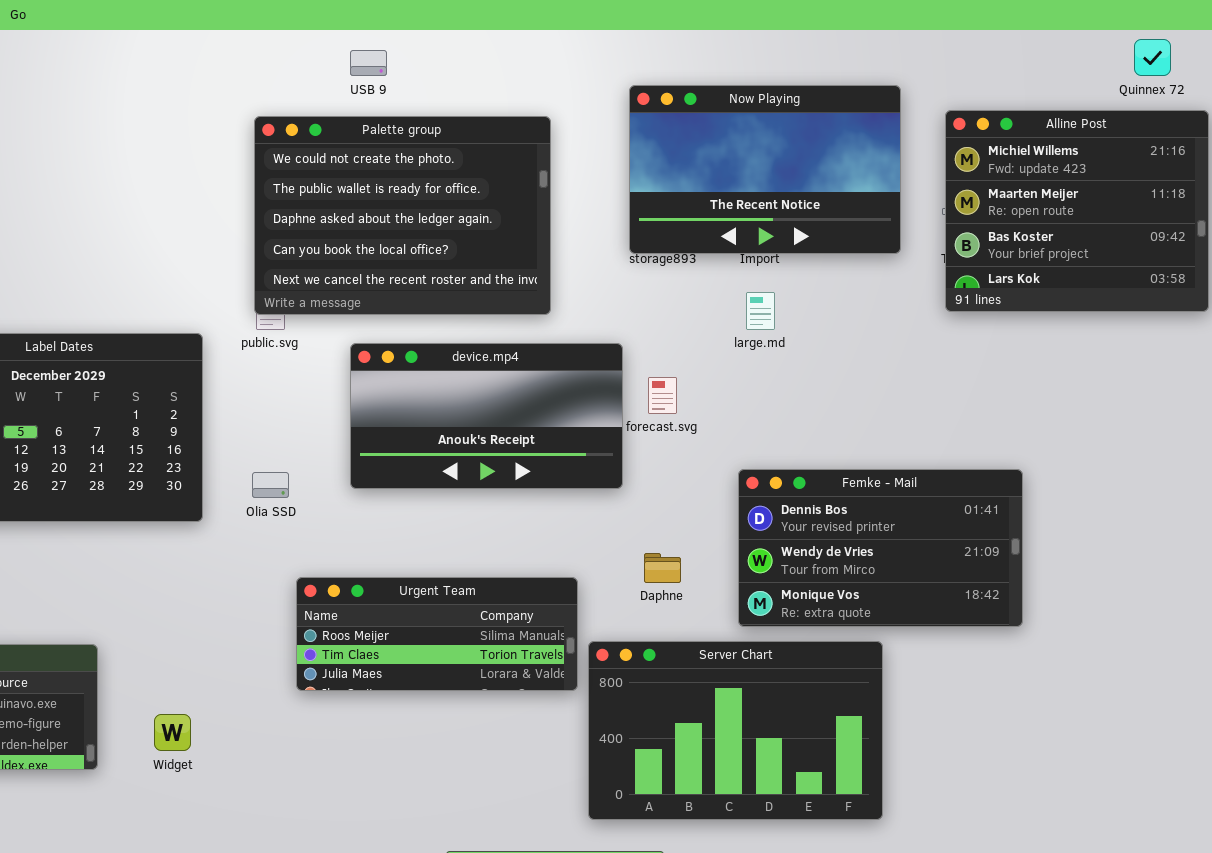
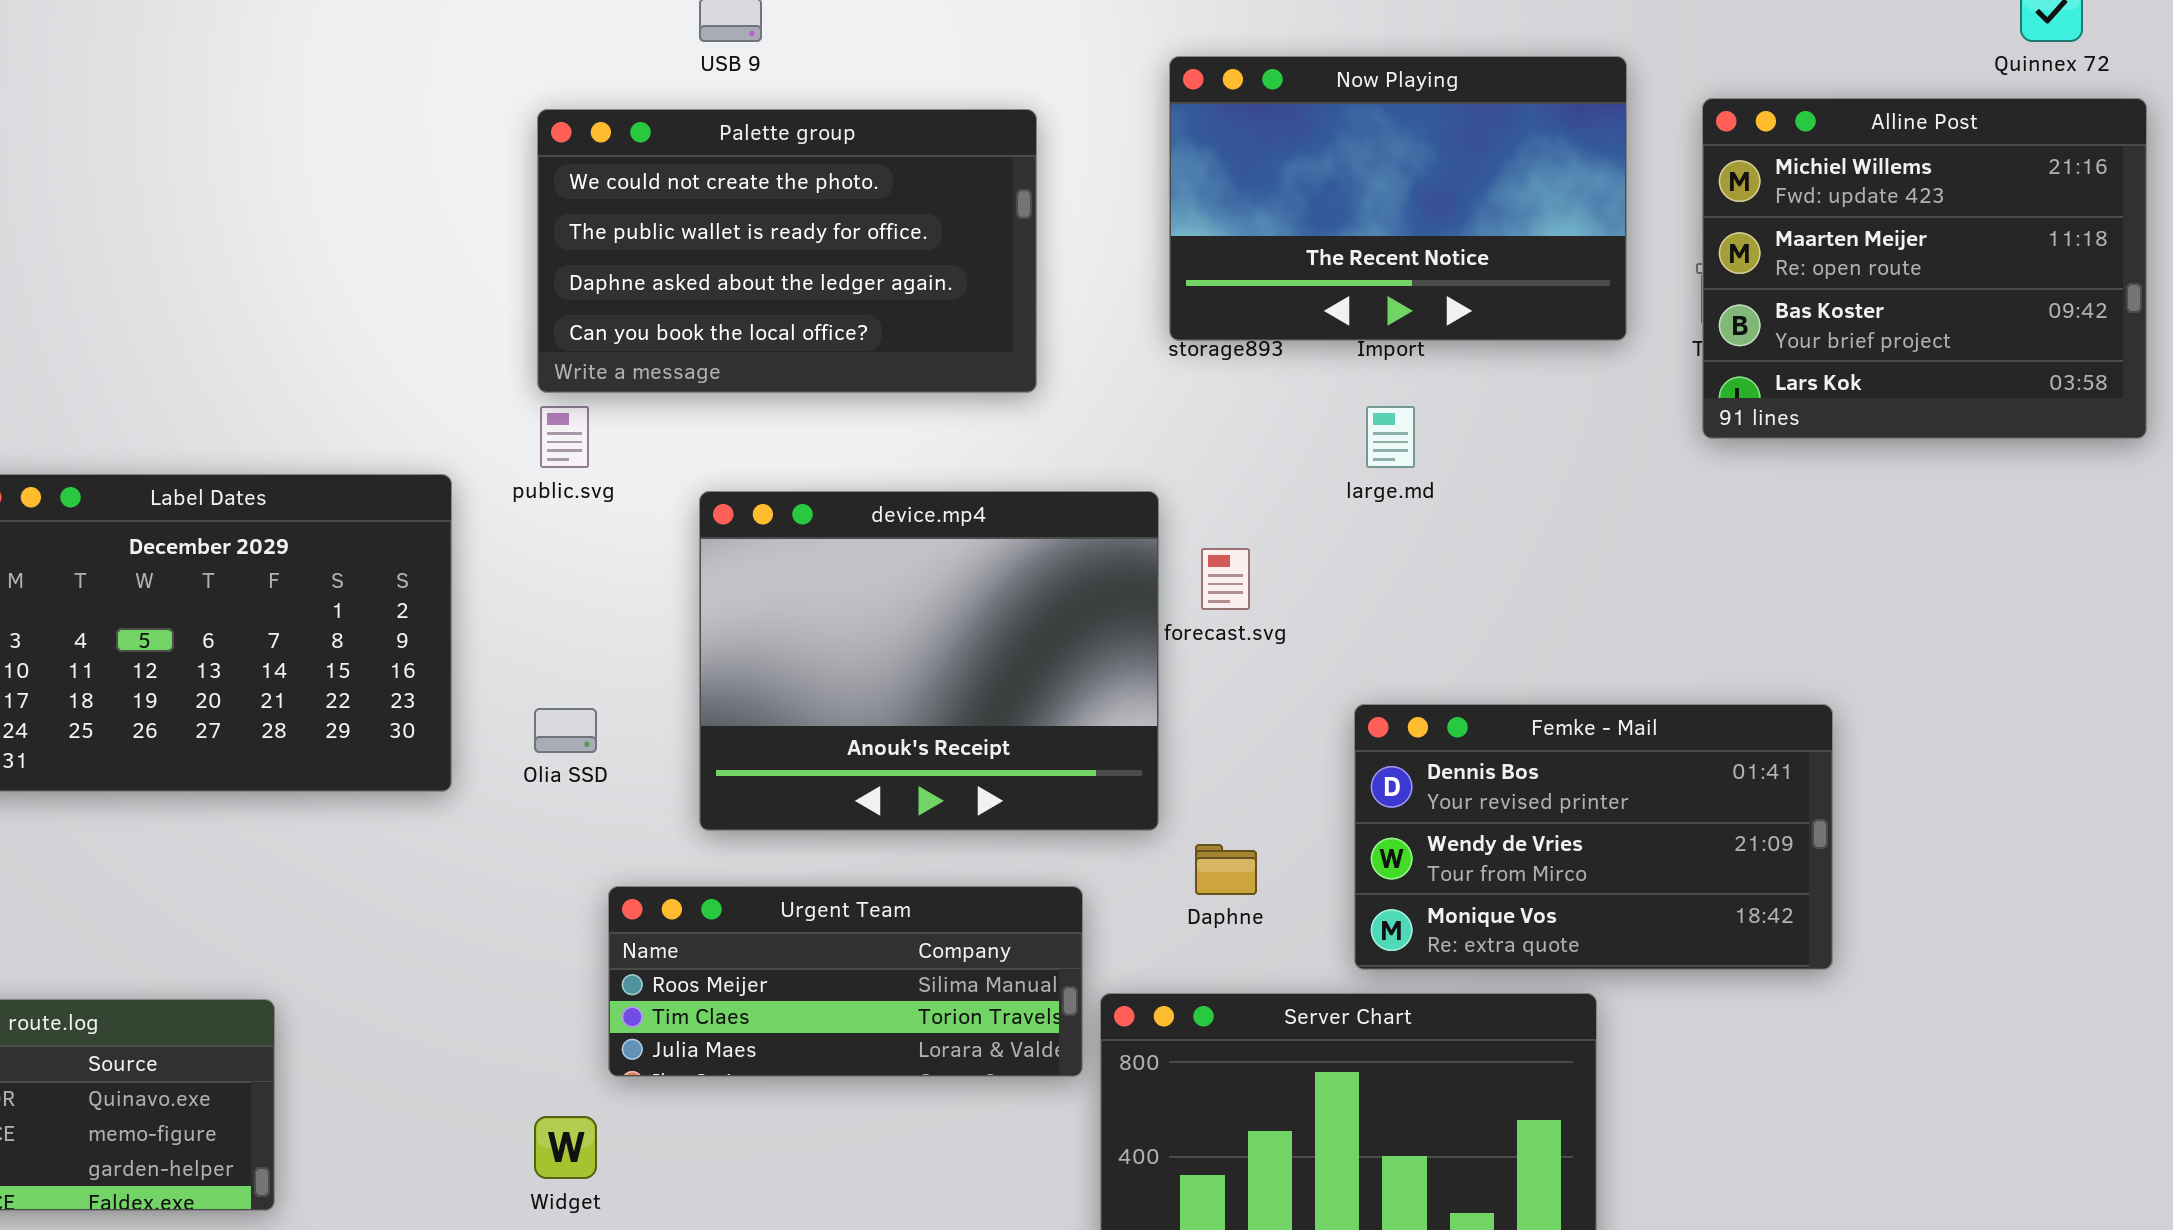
Palette group: [254,116,551,315] -> [537,109,1037,393], resized
device.mp4: [350,343,623,489] -> [699,491,1159,831], resized
Widget: [154,714,191,751] -> [534,1116,597,1179], moved

